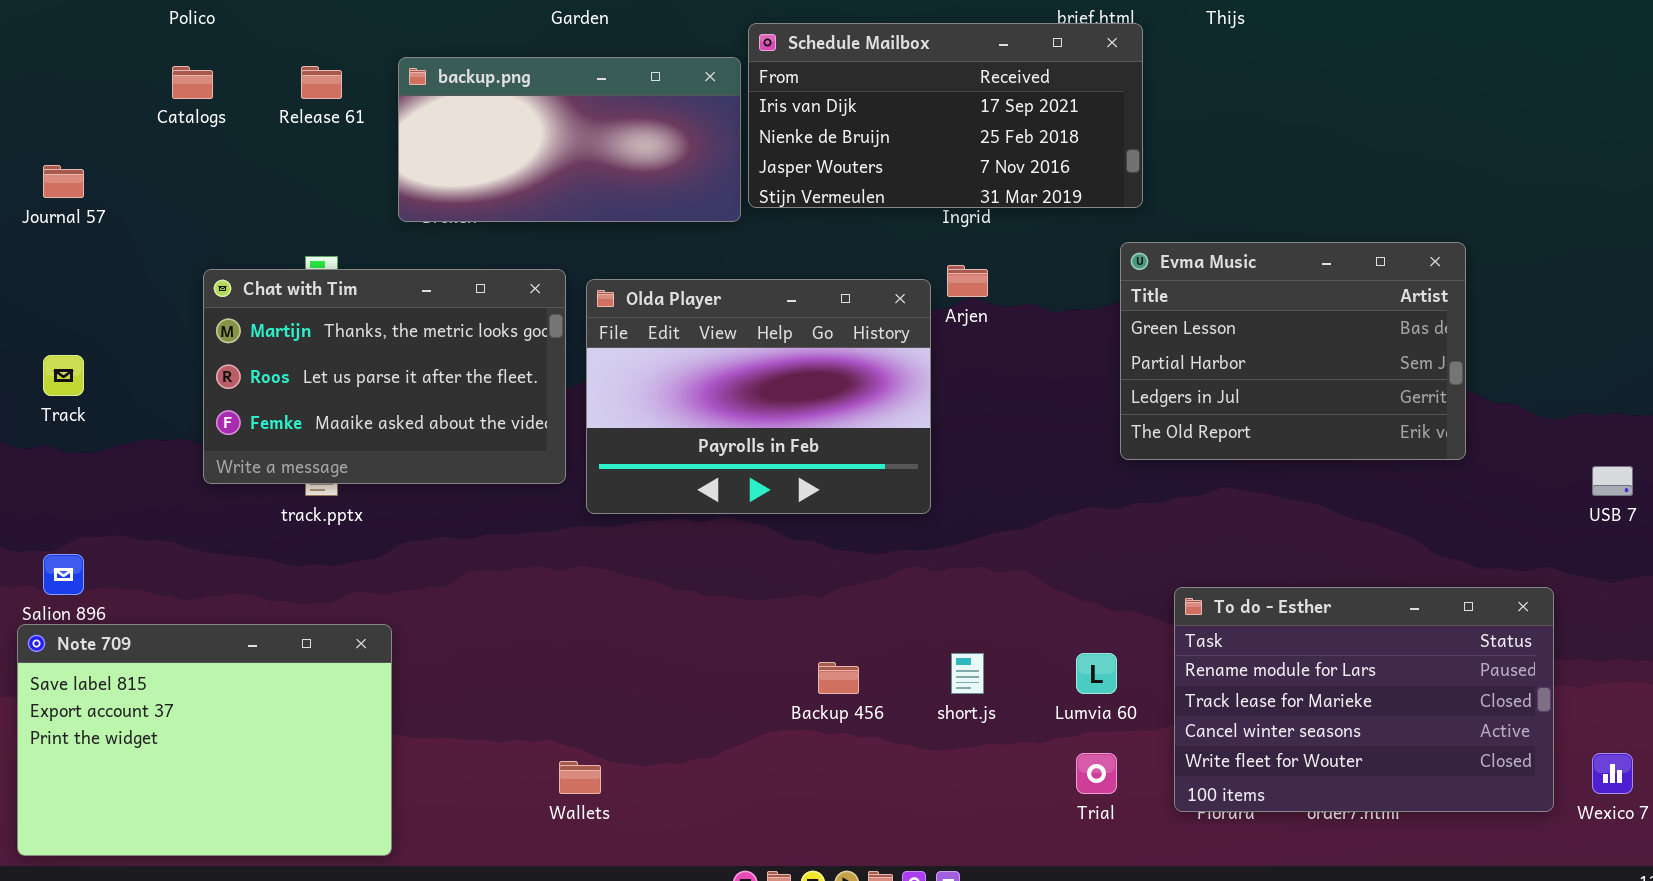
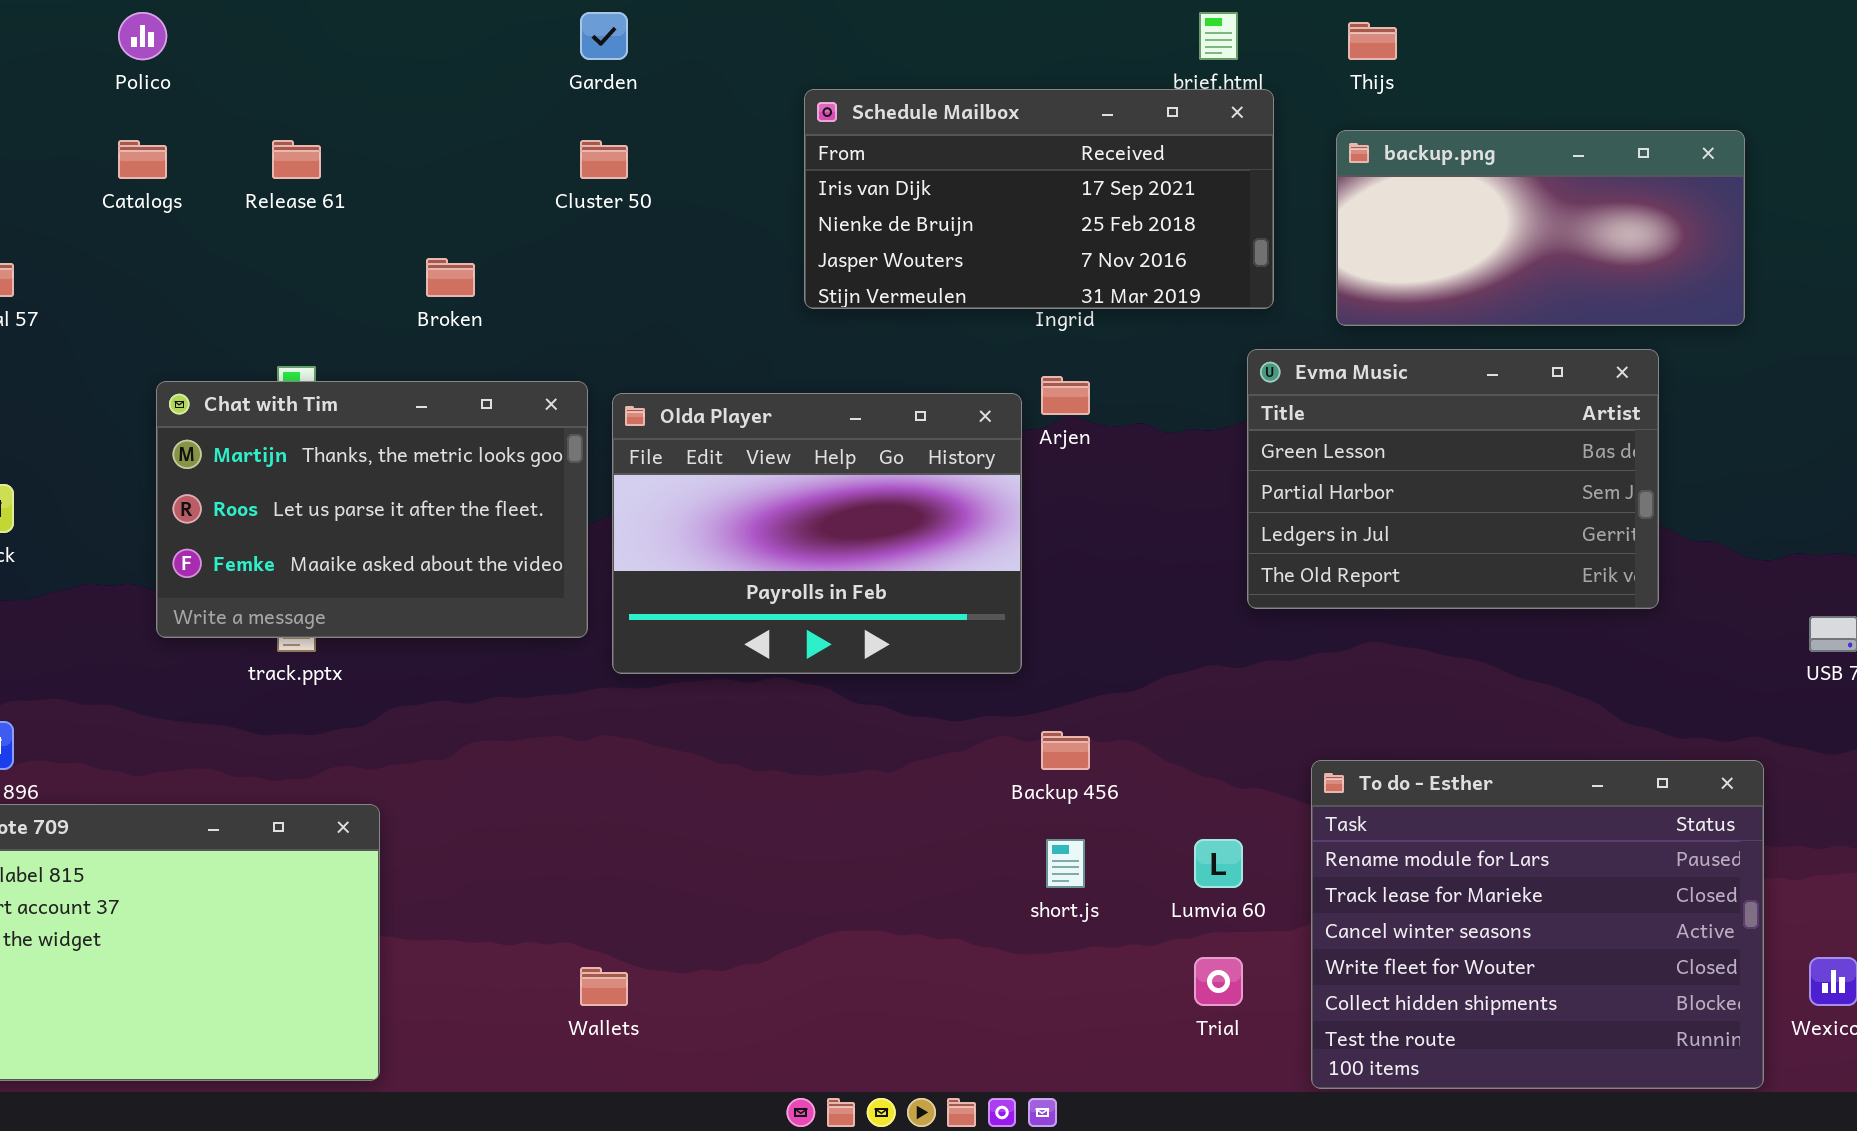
backup.png: [398,57,741,222] -> [1336,130,1745,326], moved
To do - Esther: [1174,587,1554,812] -> [1311,760,1764,1089], resized
Backup 456: [818,662,859,694] -> [1041,731,1090,770], moved

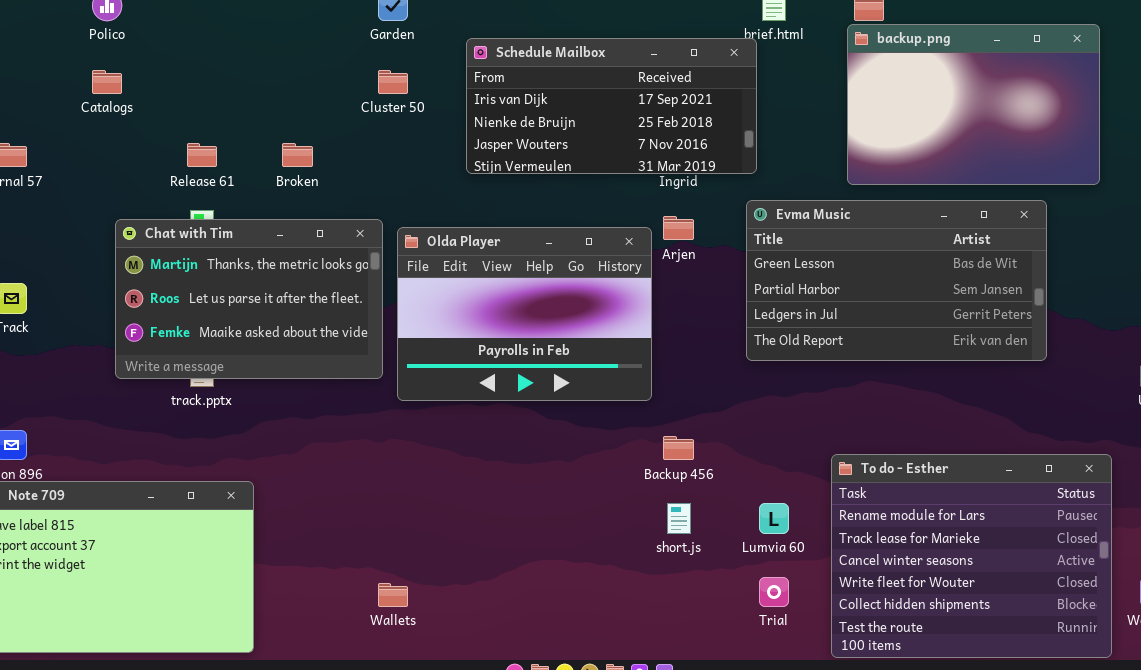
Schedule Mailbox: [804,89,1274,309] -> [466,38,757,174], moved
backup.png: [1336,130,1745,326] -> [847,24,1100,185], resized
Release 61: [272,140,321,179] -> [187,143,217,167], moved
Evma Music: [1247,349,1659,609] -> [746,200,1047,361], resized

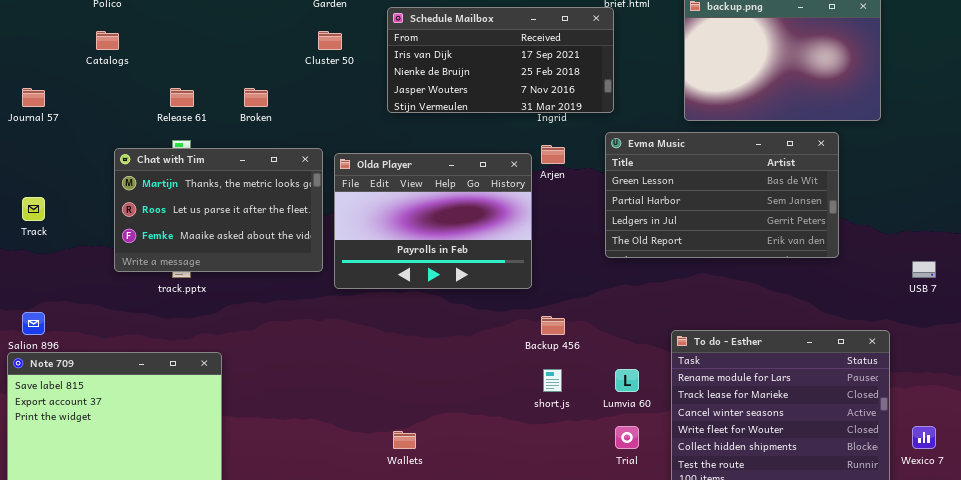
Wallets: [378,583,408,607] -> [393,431,416,449], moved

